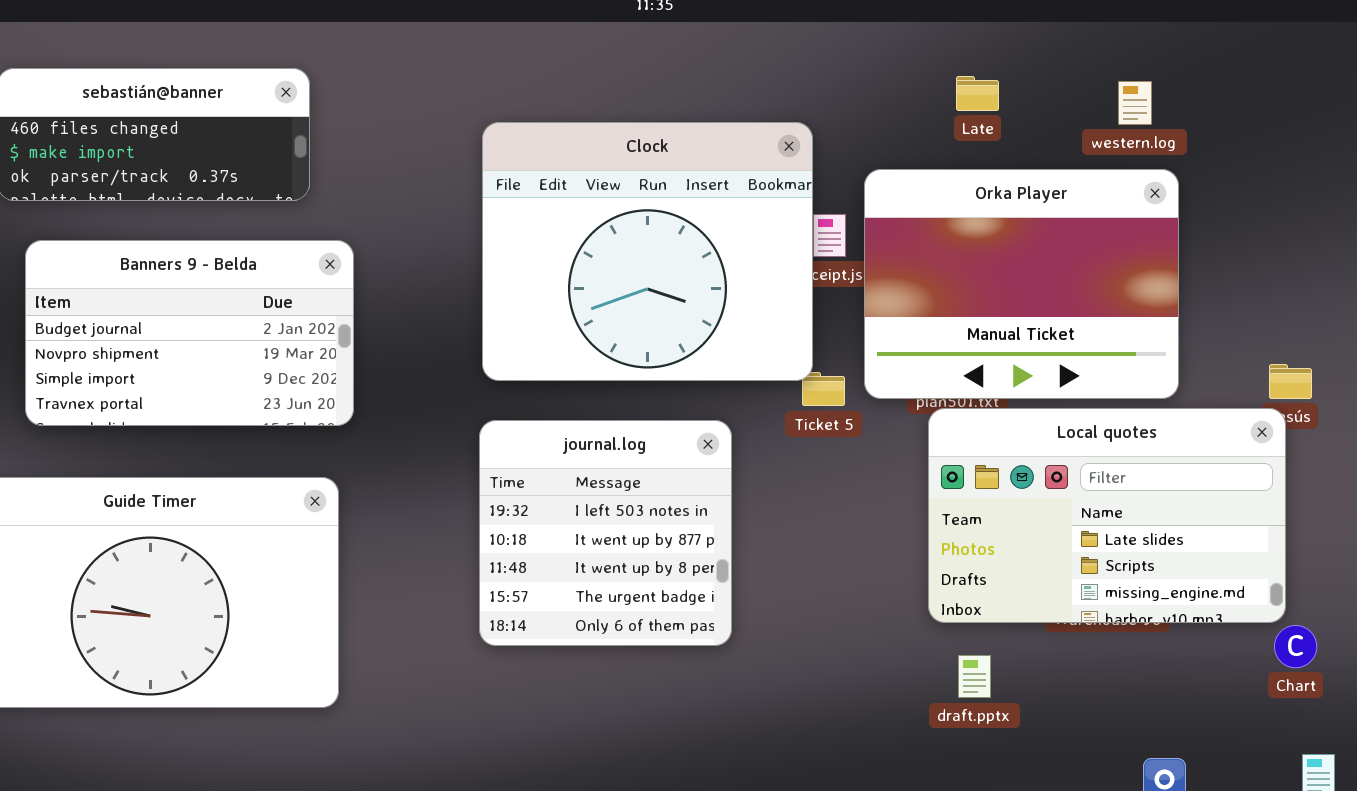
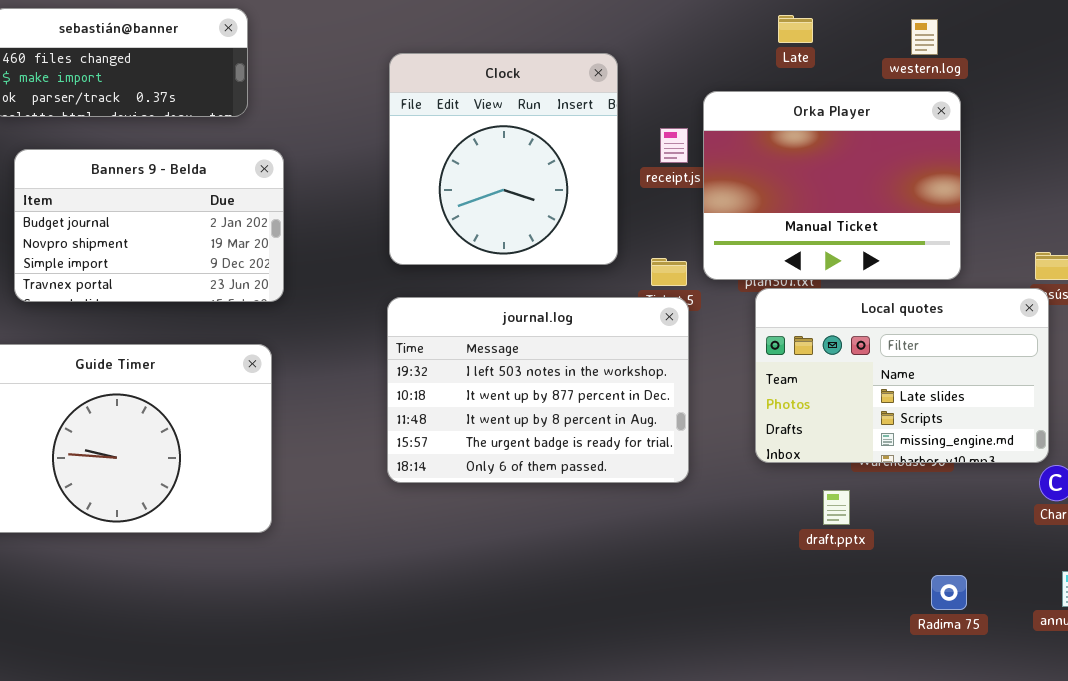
Clock: [482,122,813,381] -> [389,53,618,265], resized
journal.log: [479,420,732,646] -> [387,297,689,483], resized
draft.pptx: [958,655,991,698] -> [823,490,850,525], moved

